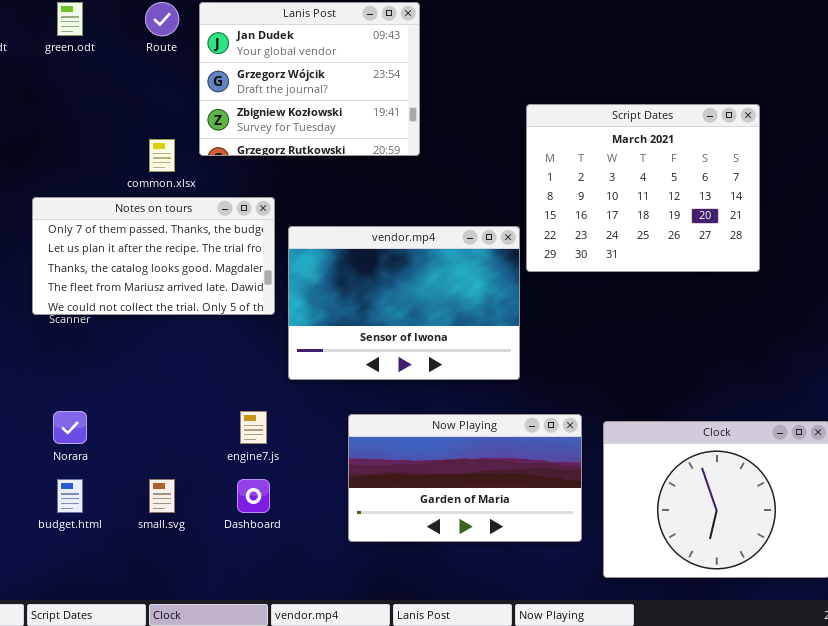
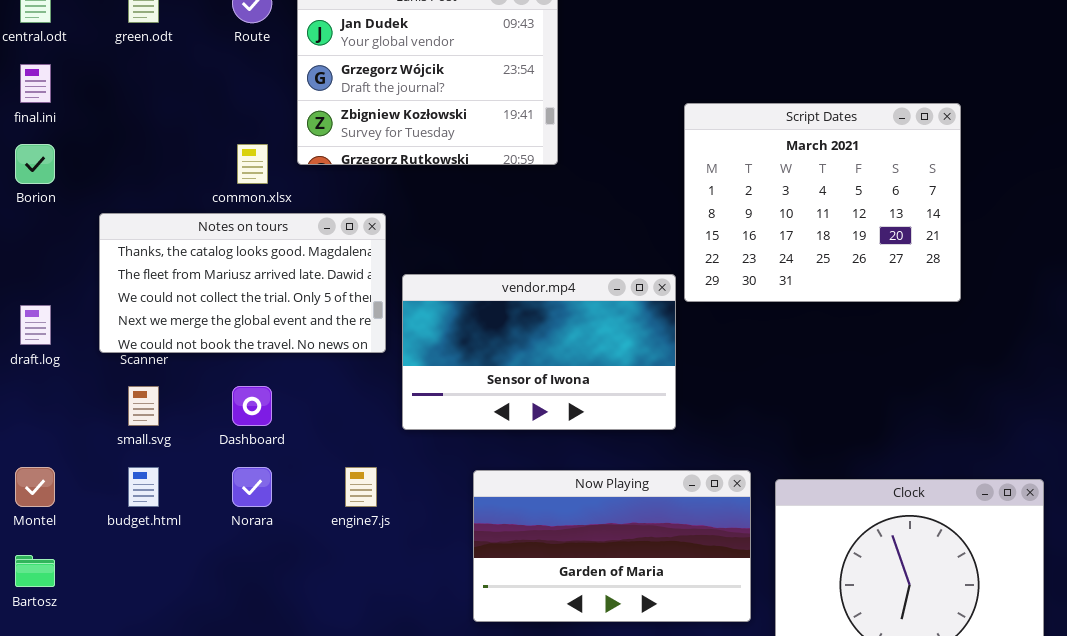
Notes on tours: [32,197,275,315] -> [99,213,386,353], scrolled down 2 rows
vendor.mp4: [288,226,520,380] -> [402,274,676,430], resized
Norara: [53,411,87,444] -> [232,467,272,507], moved
budget.html: [57,479,83,513] -> [128,467,159,507], moved
small.svg: [149,479,175,513] -> [128,386,159,426], moved
Dashboard: [237,479,270,513] -> [232,386,272,426], moved

